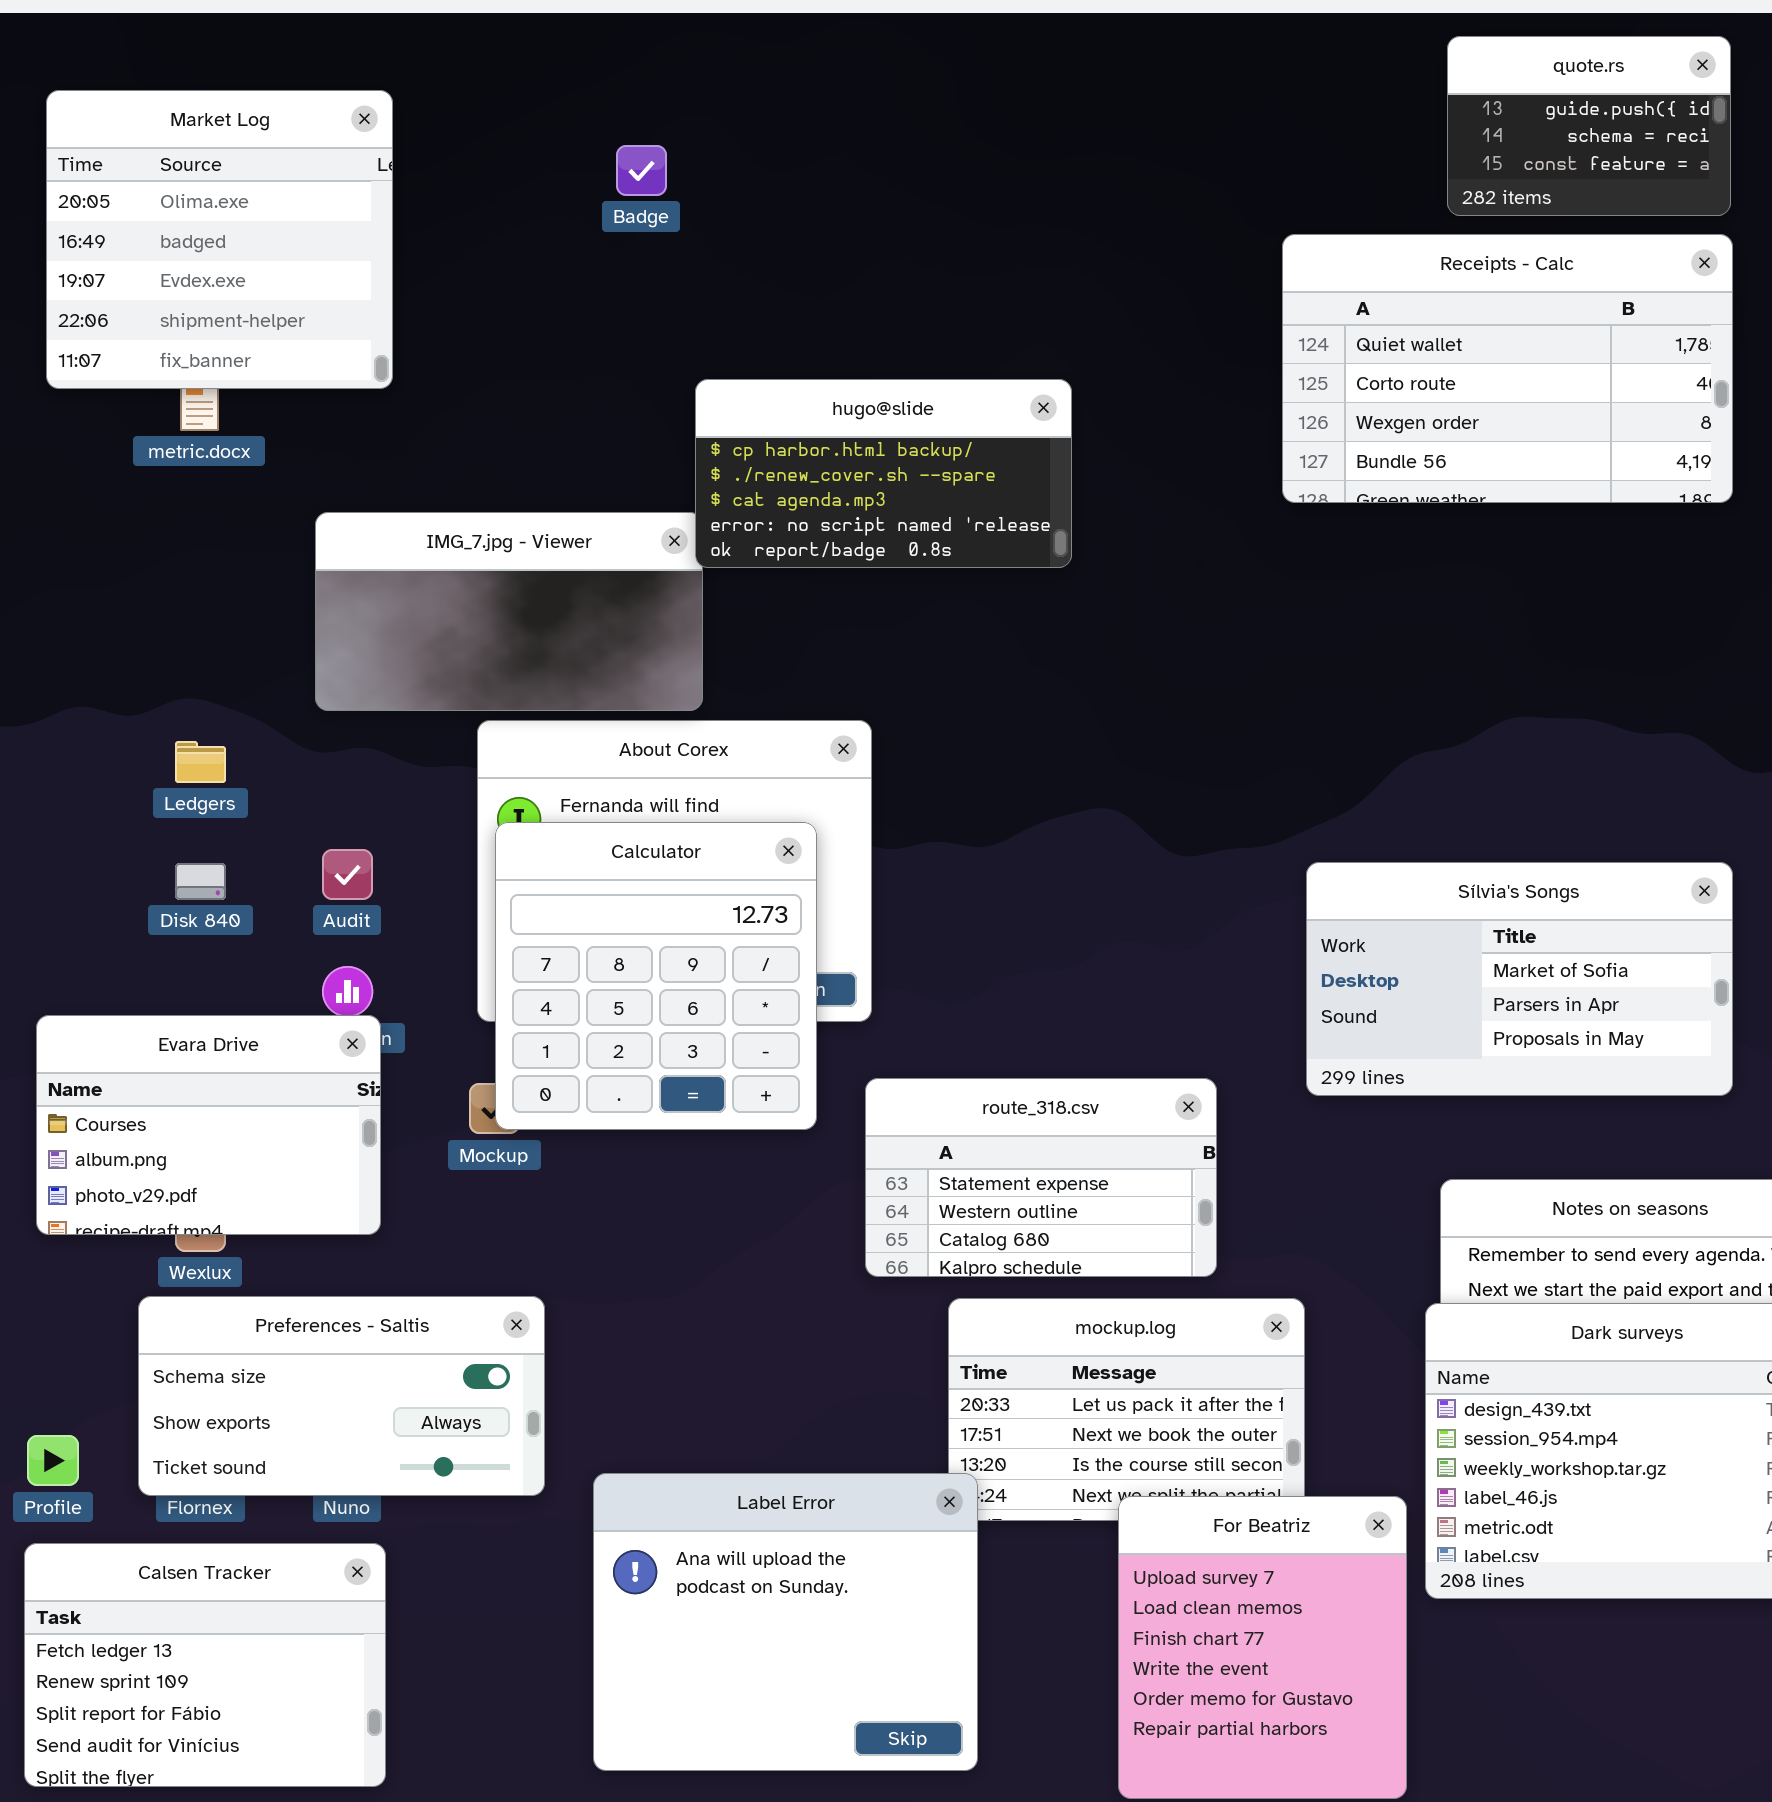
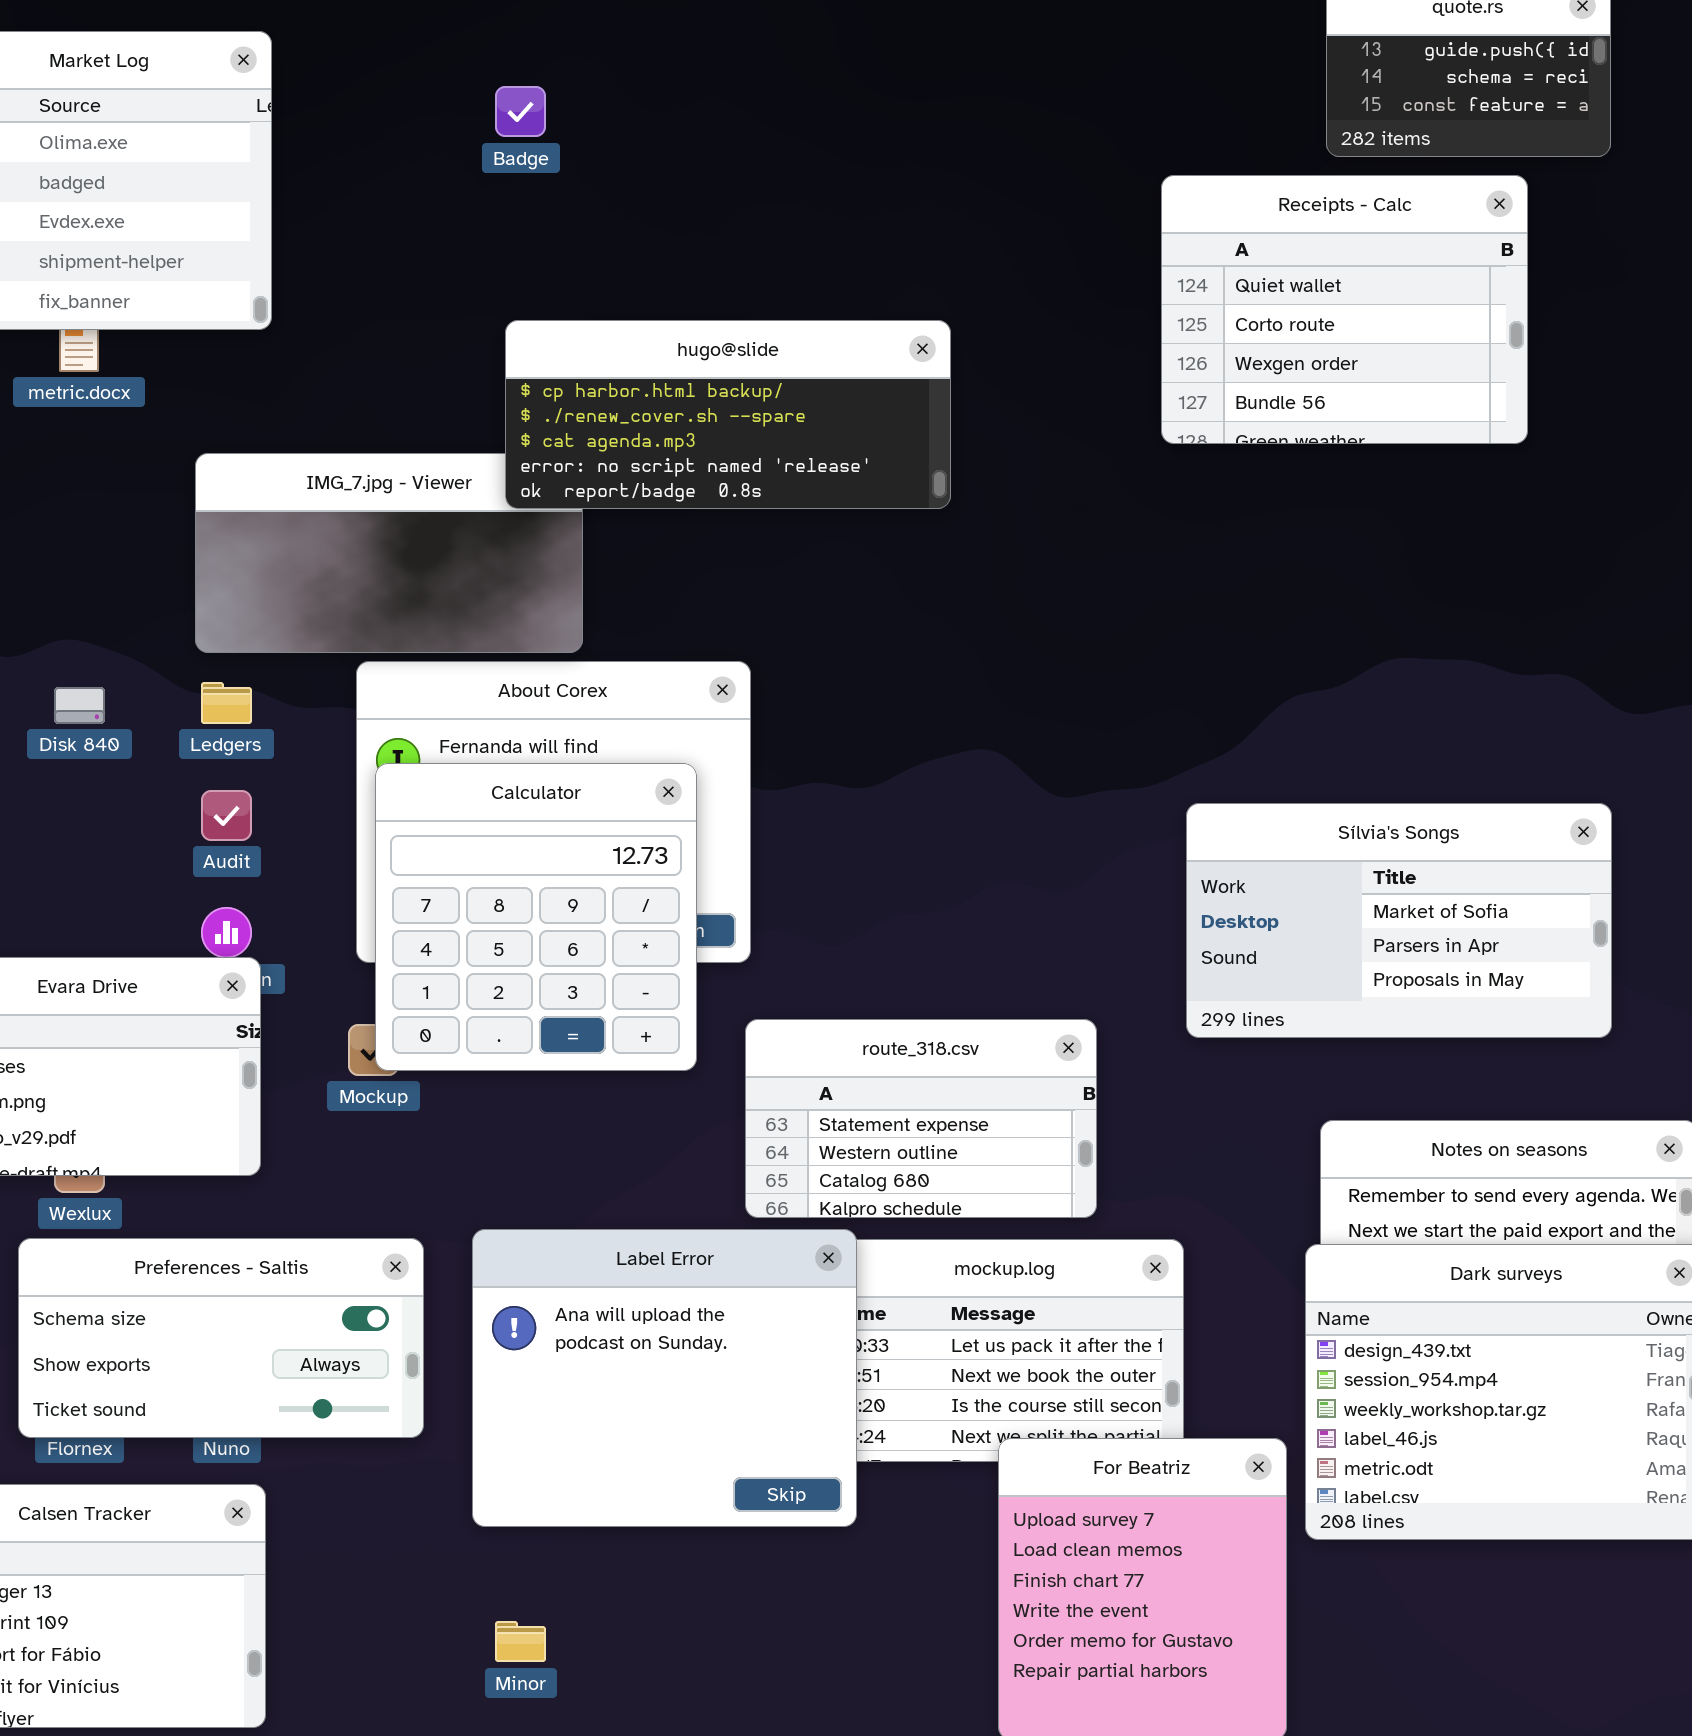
Receipts - Calc: [1282,234,1733,503] -> [1161,175,1528,444], resized
hugo@slide: [695,379,1072,568] -> [505,320,951,509], resized
Ledgers: [175,741,226,783] -> [201,682,252,724], moved
Disk 840: [175,863,226,900] -> [54,687,105,724], moved
Label Error: [593,1473,978,1771] -> [472,1229,857,1527], moved

